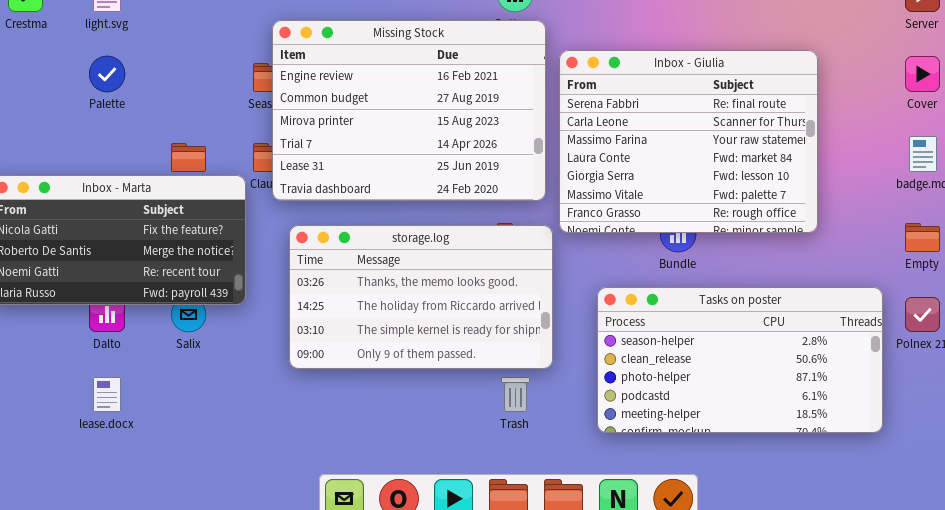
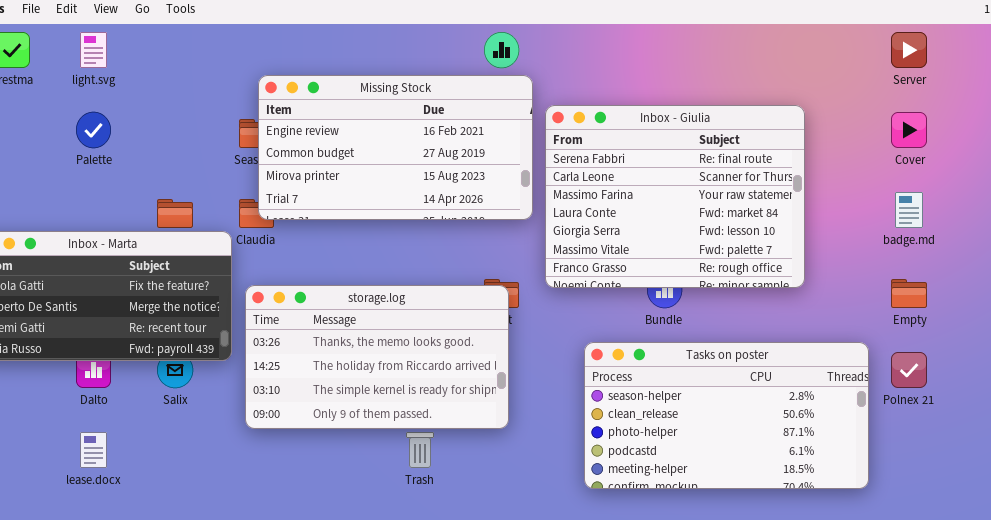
Missing Stock: [272,20,546,201] -> [258,75,533,220], resized
storage.log: [289,225,553,369] -> [245,285,509,429], moved
Trash: [501,377,530,412] -> [406,432,434,468], moved

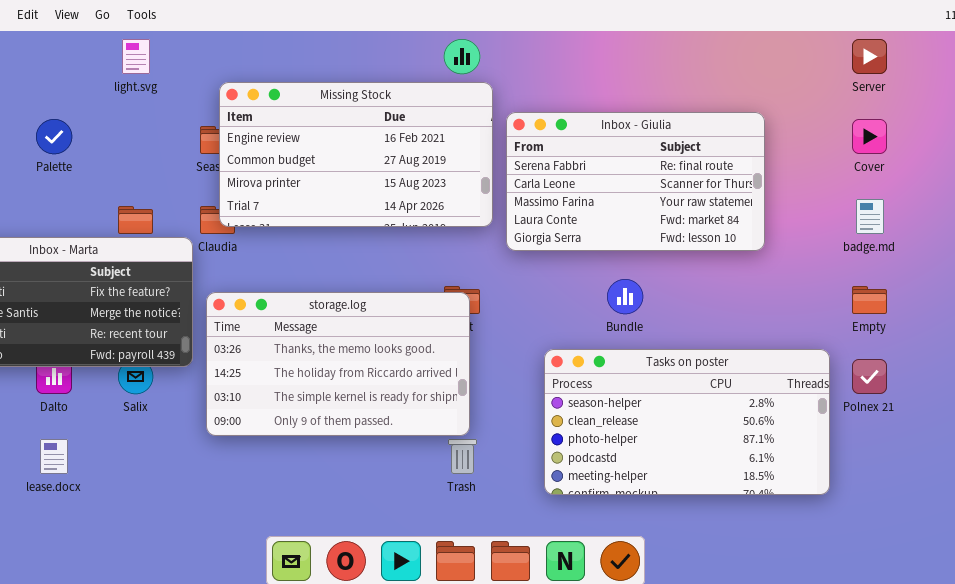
light.svg: [80,32,107,68] -> [122,39,150,74], moved
Inbox - Giulia: [545,105,805,288] -> [506,112,765,251], resized
Trash: [406,432,434,468] -> [448,439,477,474], moved

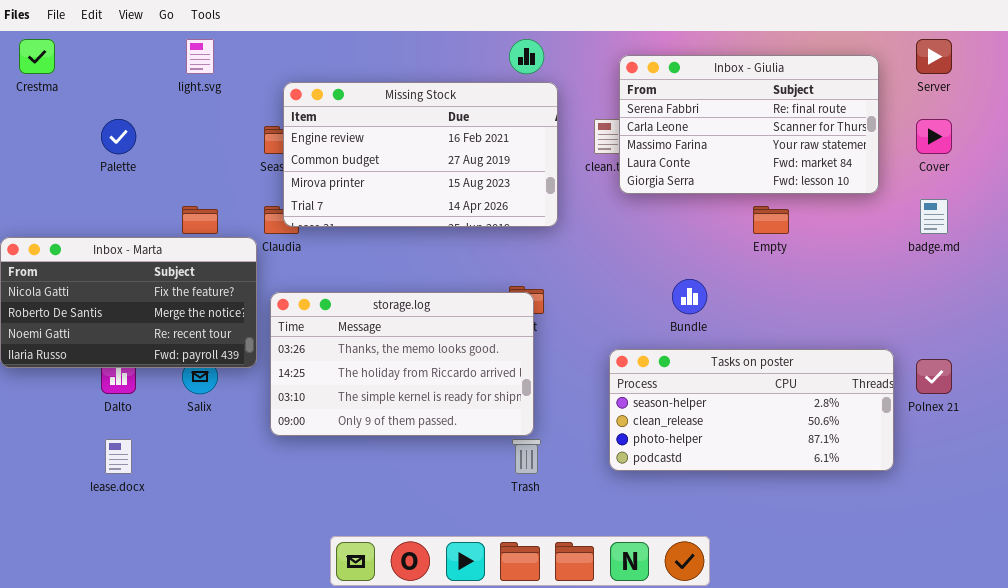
Inbox - Giulia: [506,112,765,251] -> [619,55,879,194], moved
Empty: [852,286,887,314] -> [753,206,789,234], moved
Tasks on poster: [544,349,830,495] -> [609,349,894,471], resized

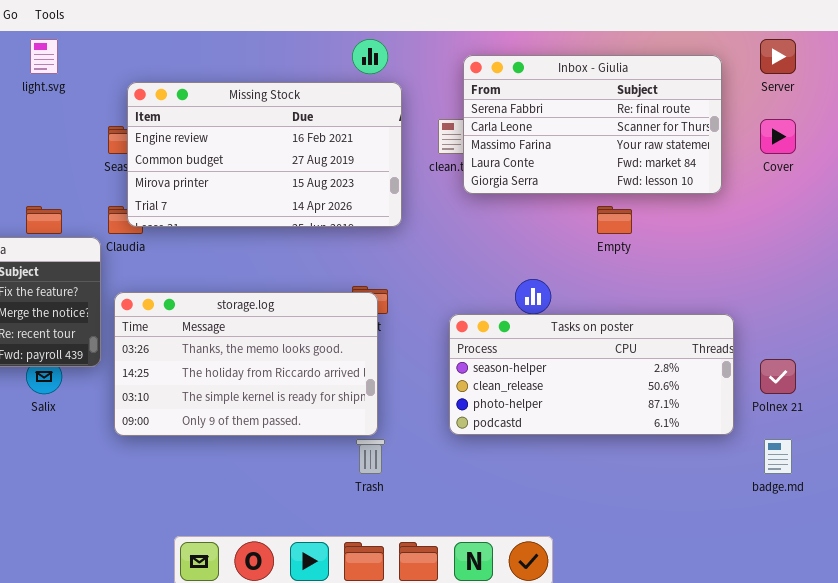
badge.md: [920,199,948,234] -> [764,439,792,474], moved
Tasks on poster: [609,349,894,471] -> [449,314,734,435], moved

